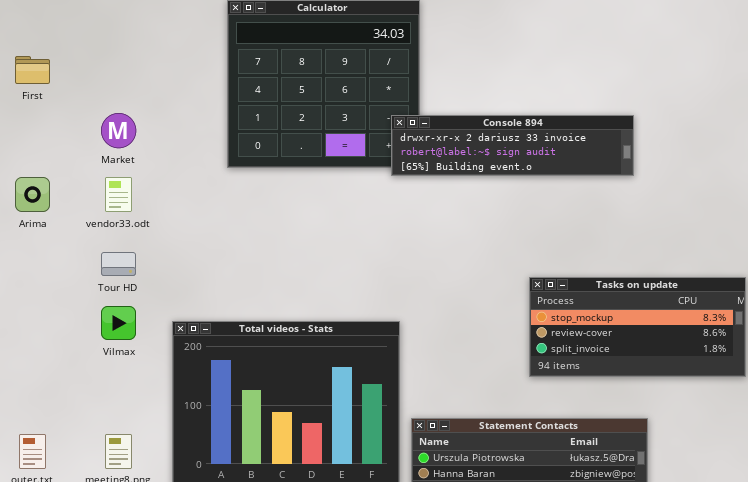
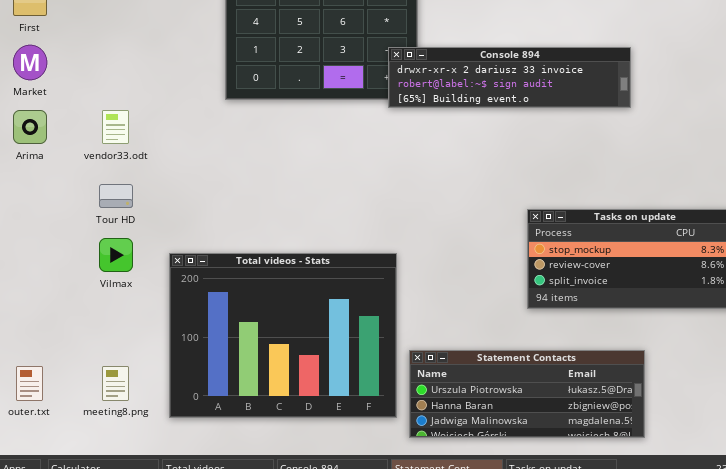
Market: [101,113,136,148] -> [13,45,47,80], moved

